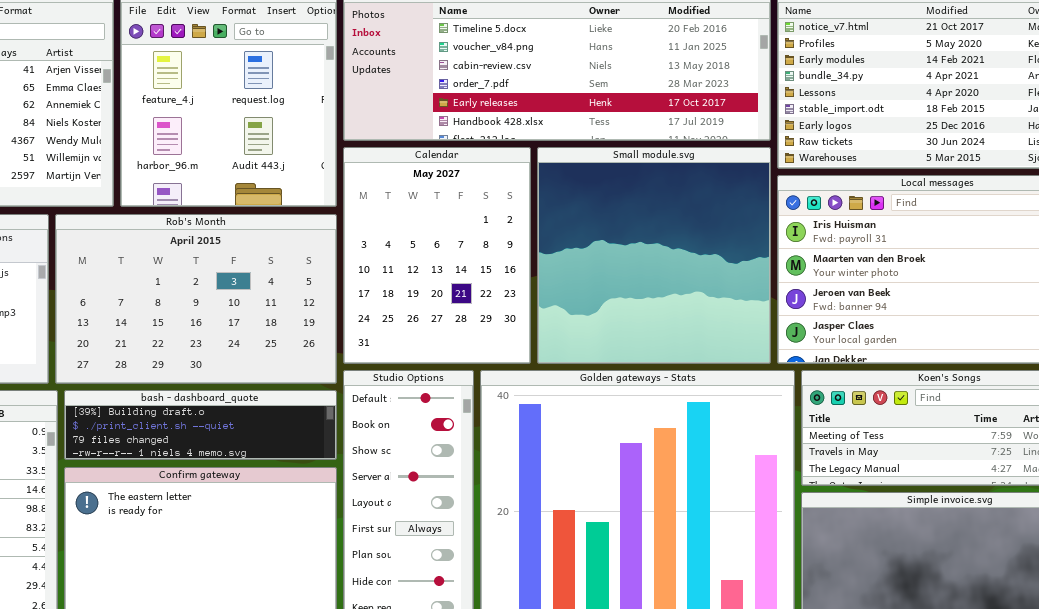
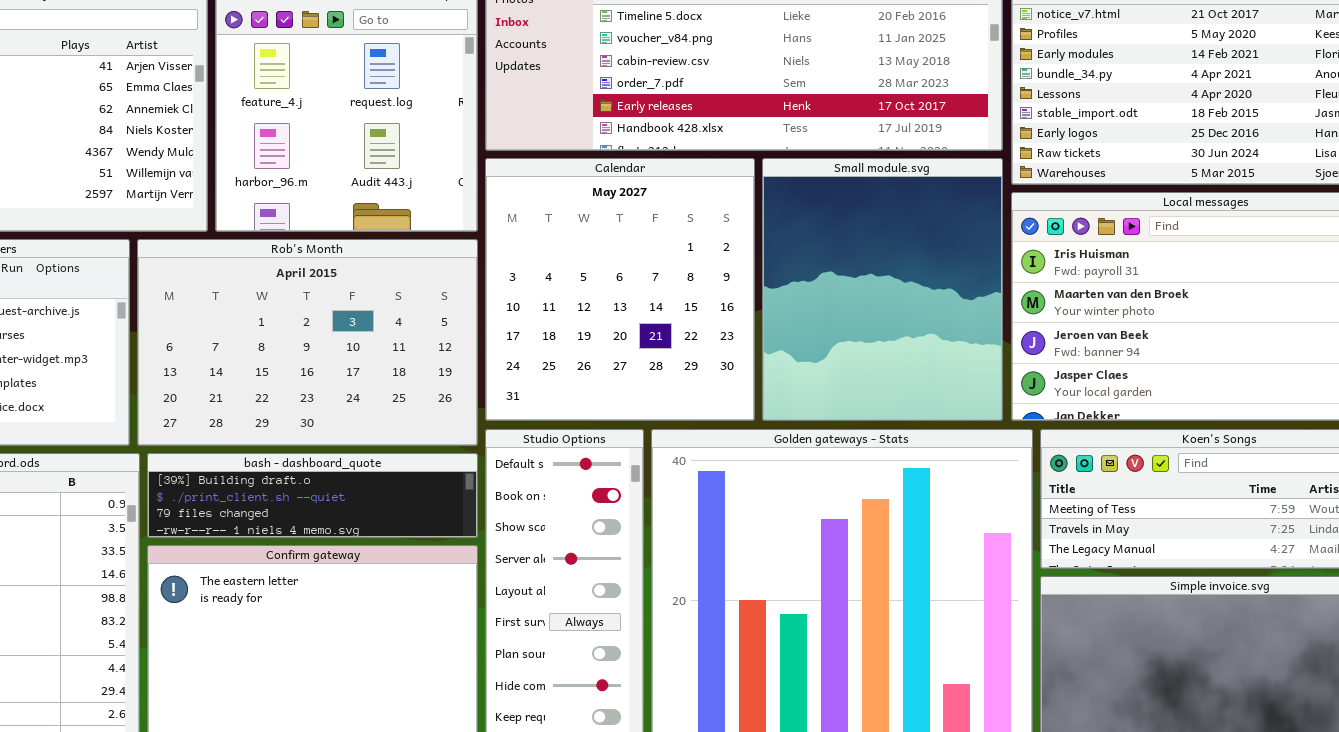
Calendar: [343,147,531,364] -> [485,158,755,421], resized
Small module.svg: [537,147,771,364] -> [762,158,1003,421], resized

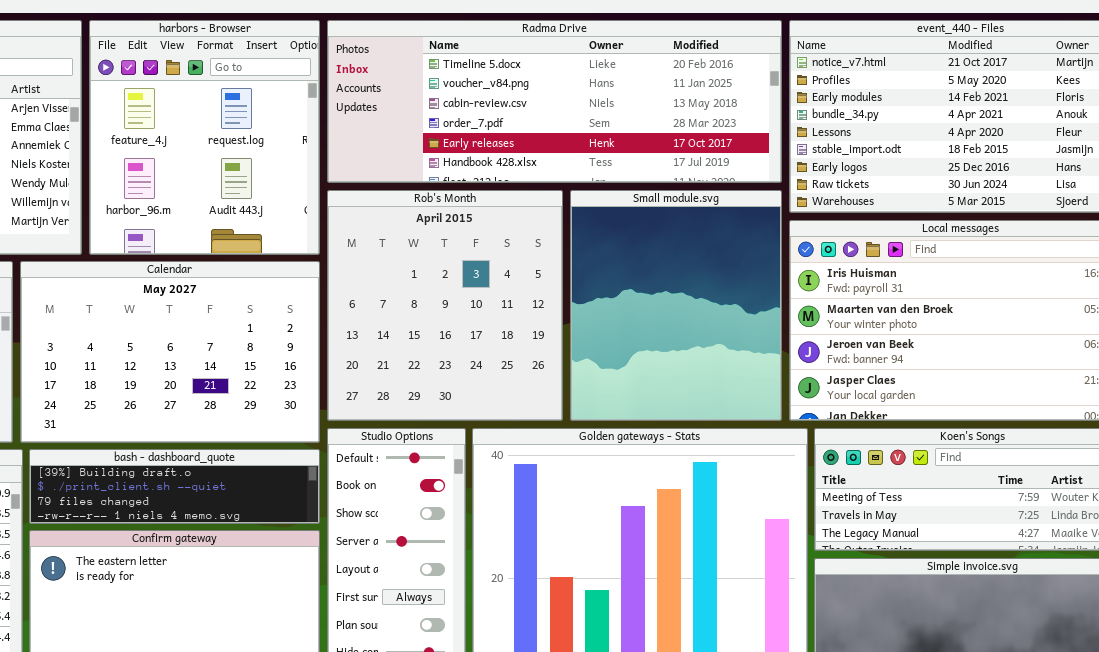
Calendar: [485,158,755,421] -> [20,261,320,443], moved, resized
Rob's Month: [137,239,478,446] -> [327,190,563,421], moved, resized

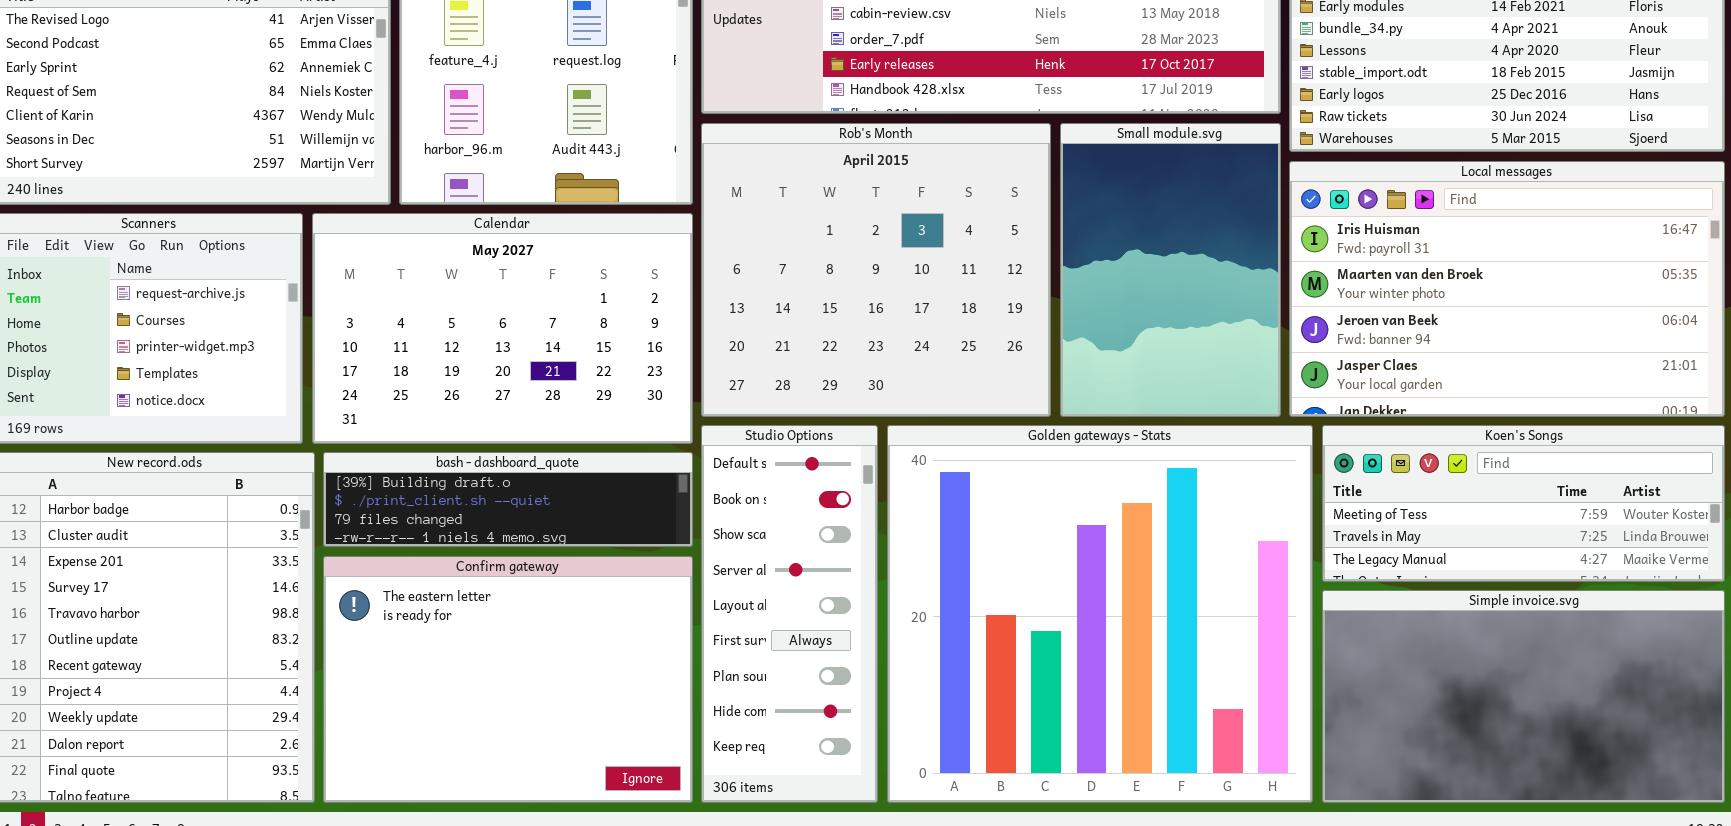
Rob's Month: [327,190,563,421] -> [701,123,1051,417], resized
Small module.svg: [570,190,782,421] -> [1060,123,1281,417], resized

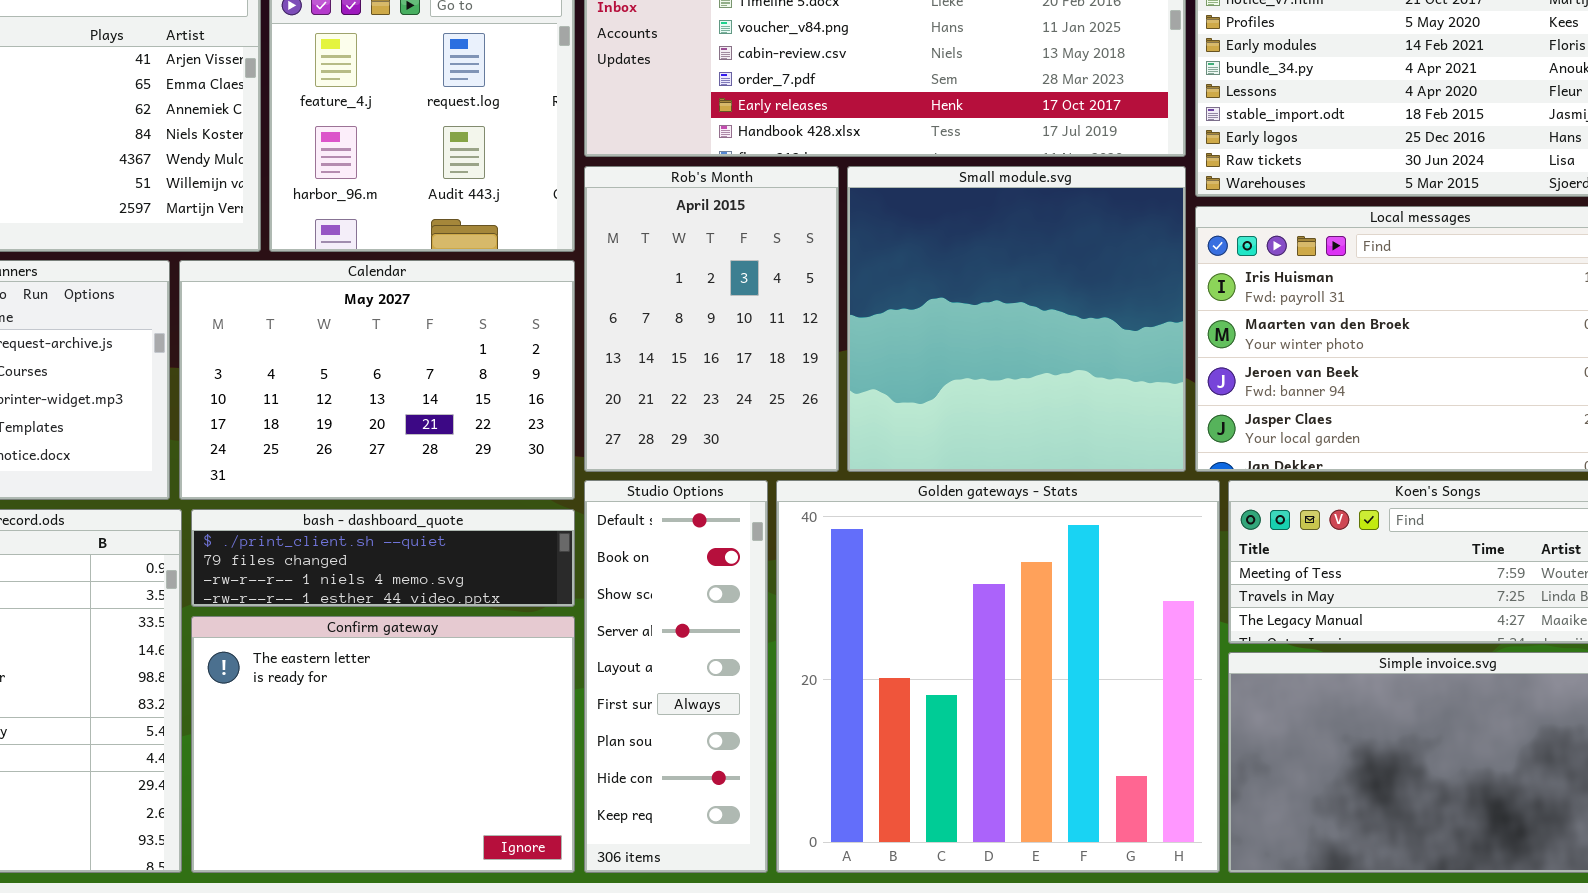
Rob's Month: [701,123,1051,417] -> [584,166,839,472], resized
Small module.svg: [1060,123,1281,417] -> [847,166,1186,472], resized
bash - dashboard_quote: [323,452,693,547] -> [191,509,575,607], scrolled down 1 row

